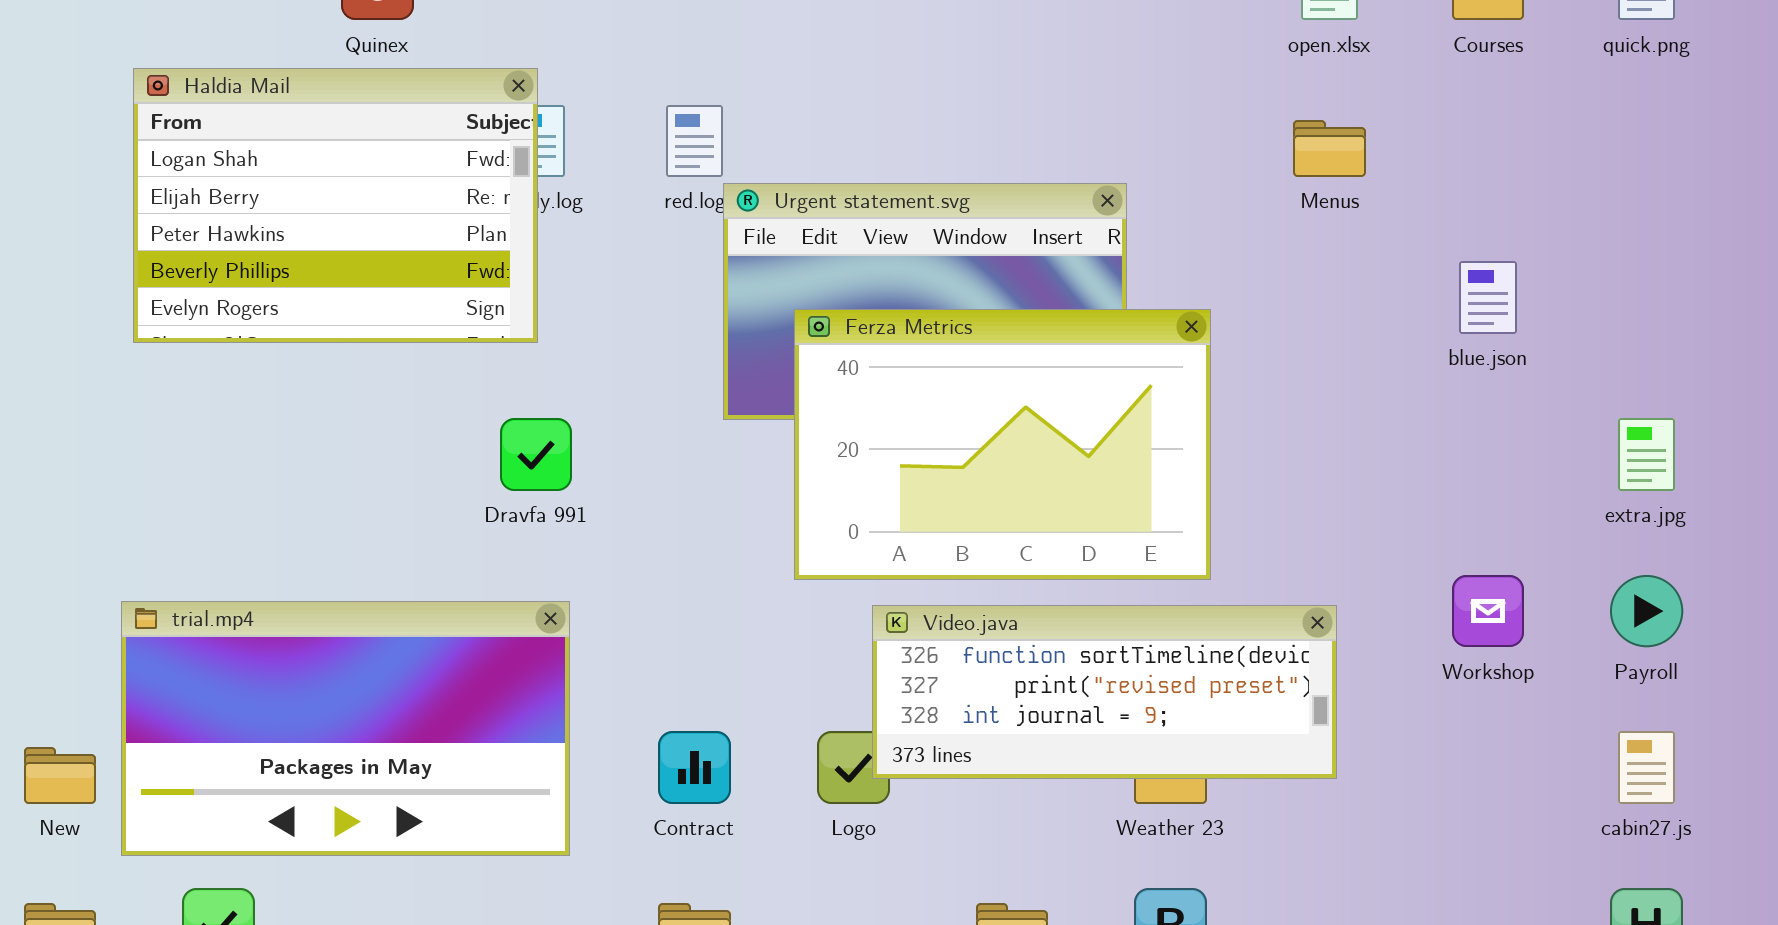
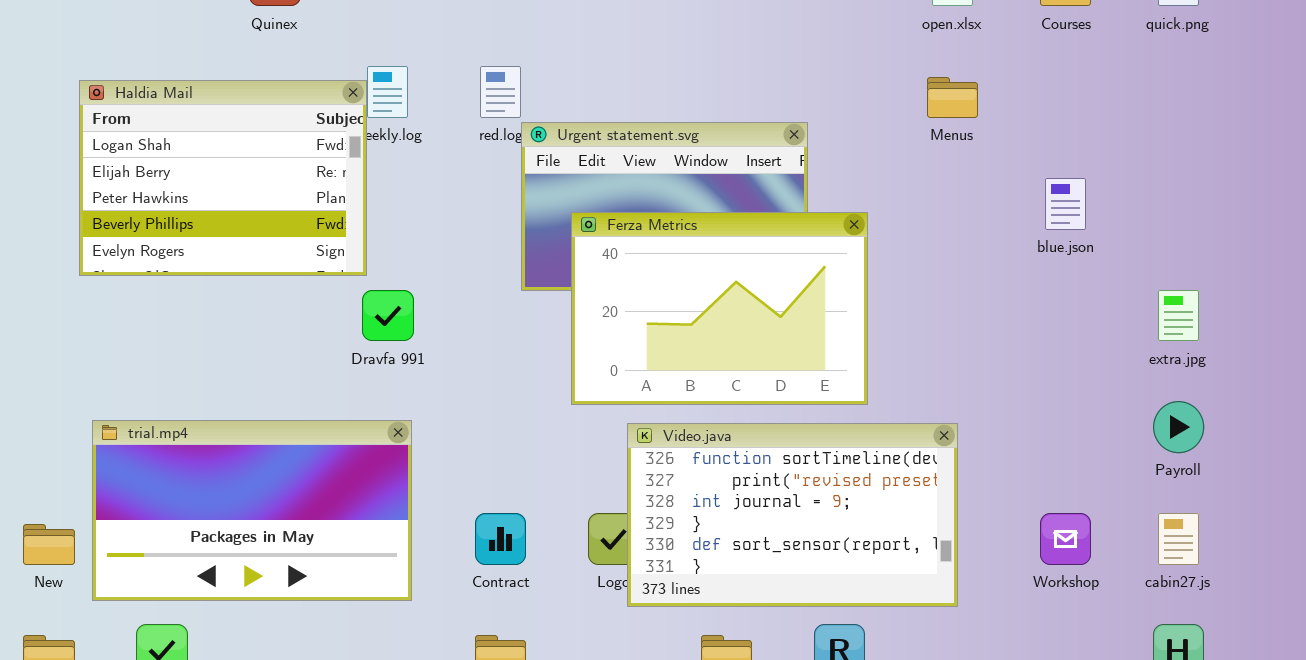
Haldia Mail: [133,68,538,343] -> [79,80,367,276], moved
Workshop: [1452,575,1524,647] -> [1040,513,1091,565], moved
Video.java: [872,605,1337,779] -> [627,423,958,607], resized

